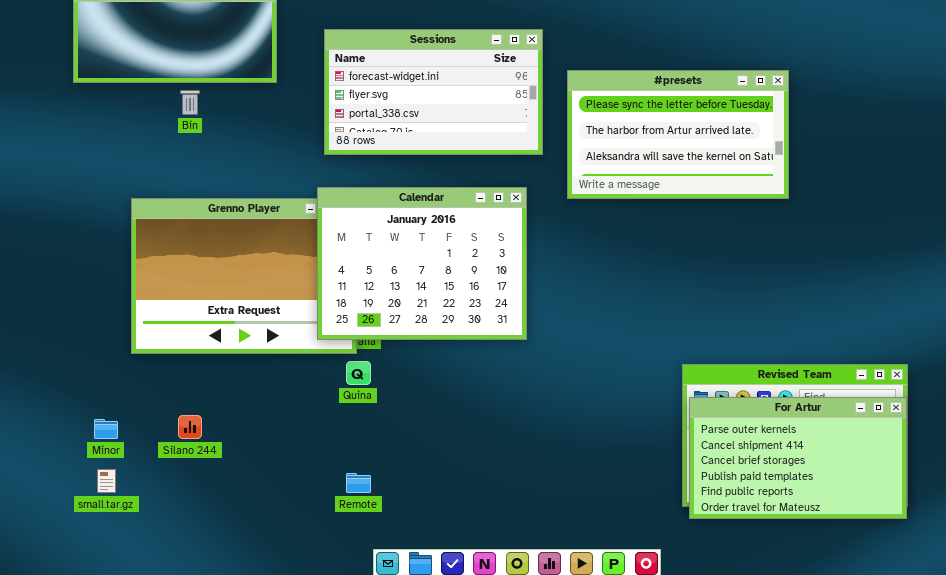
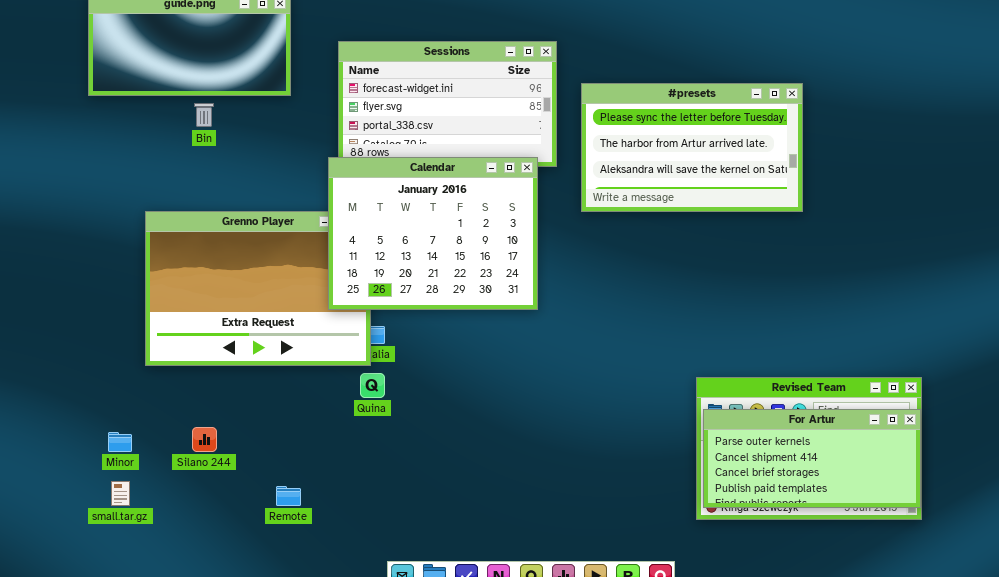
Calendar: [317,187,527,340] -> [328,157,538,310], moved
For Artur: [689,397,907,519] -> [703,409,921,508], resized
Remote: [346,473,371,493] -> [276,486,301,506], moved

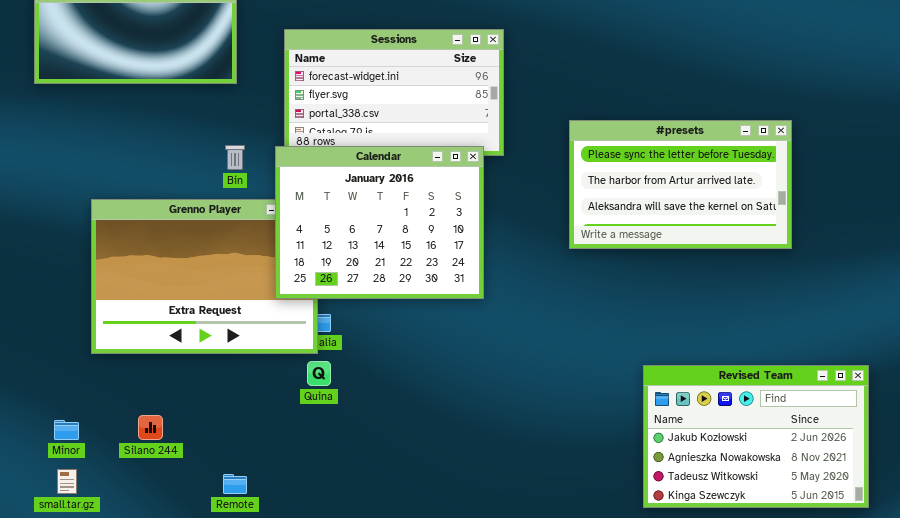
#presets: [581,83,803,212] -> [569,120,792,249], moved
Bin: [194,103,214,127] -> [225,145,245,170], moved
For Artur: [703,409,921,508] -> none, closed

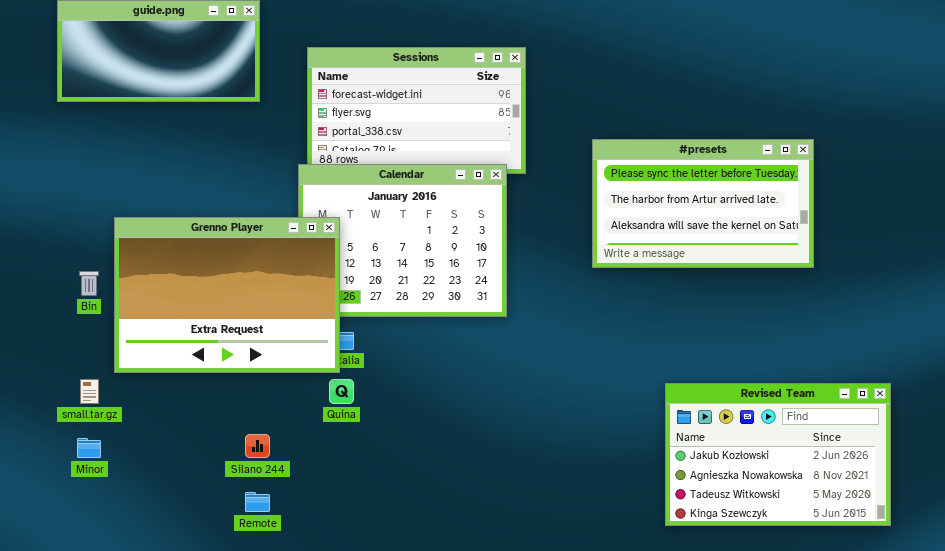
Bin: [225,145,245,170] -> [79,271,99,296], moved
Grenno Player: [91,199,318,354] -> [114,217,340,373], raised
Silano 244: [138,415,163,440] -> [245,434,270,458], moved
small.tar.gz: [57,469,77,494] -> [80,379,99,404], moved

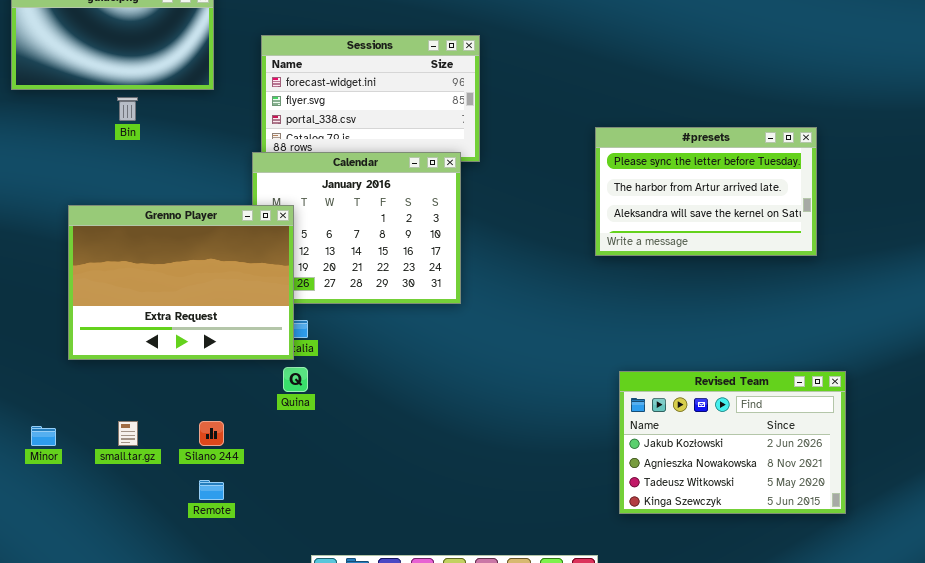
#presets: [592,139,814,268] -> [595,127,817,256], moved
Bin: [79,271,99,296] -> [117,97,138,121], moved
small.tar.gz: [80,379,99,404] -> [118,421,138,446], moved

